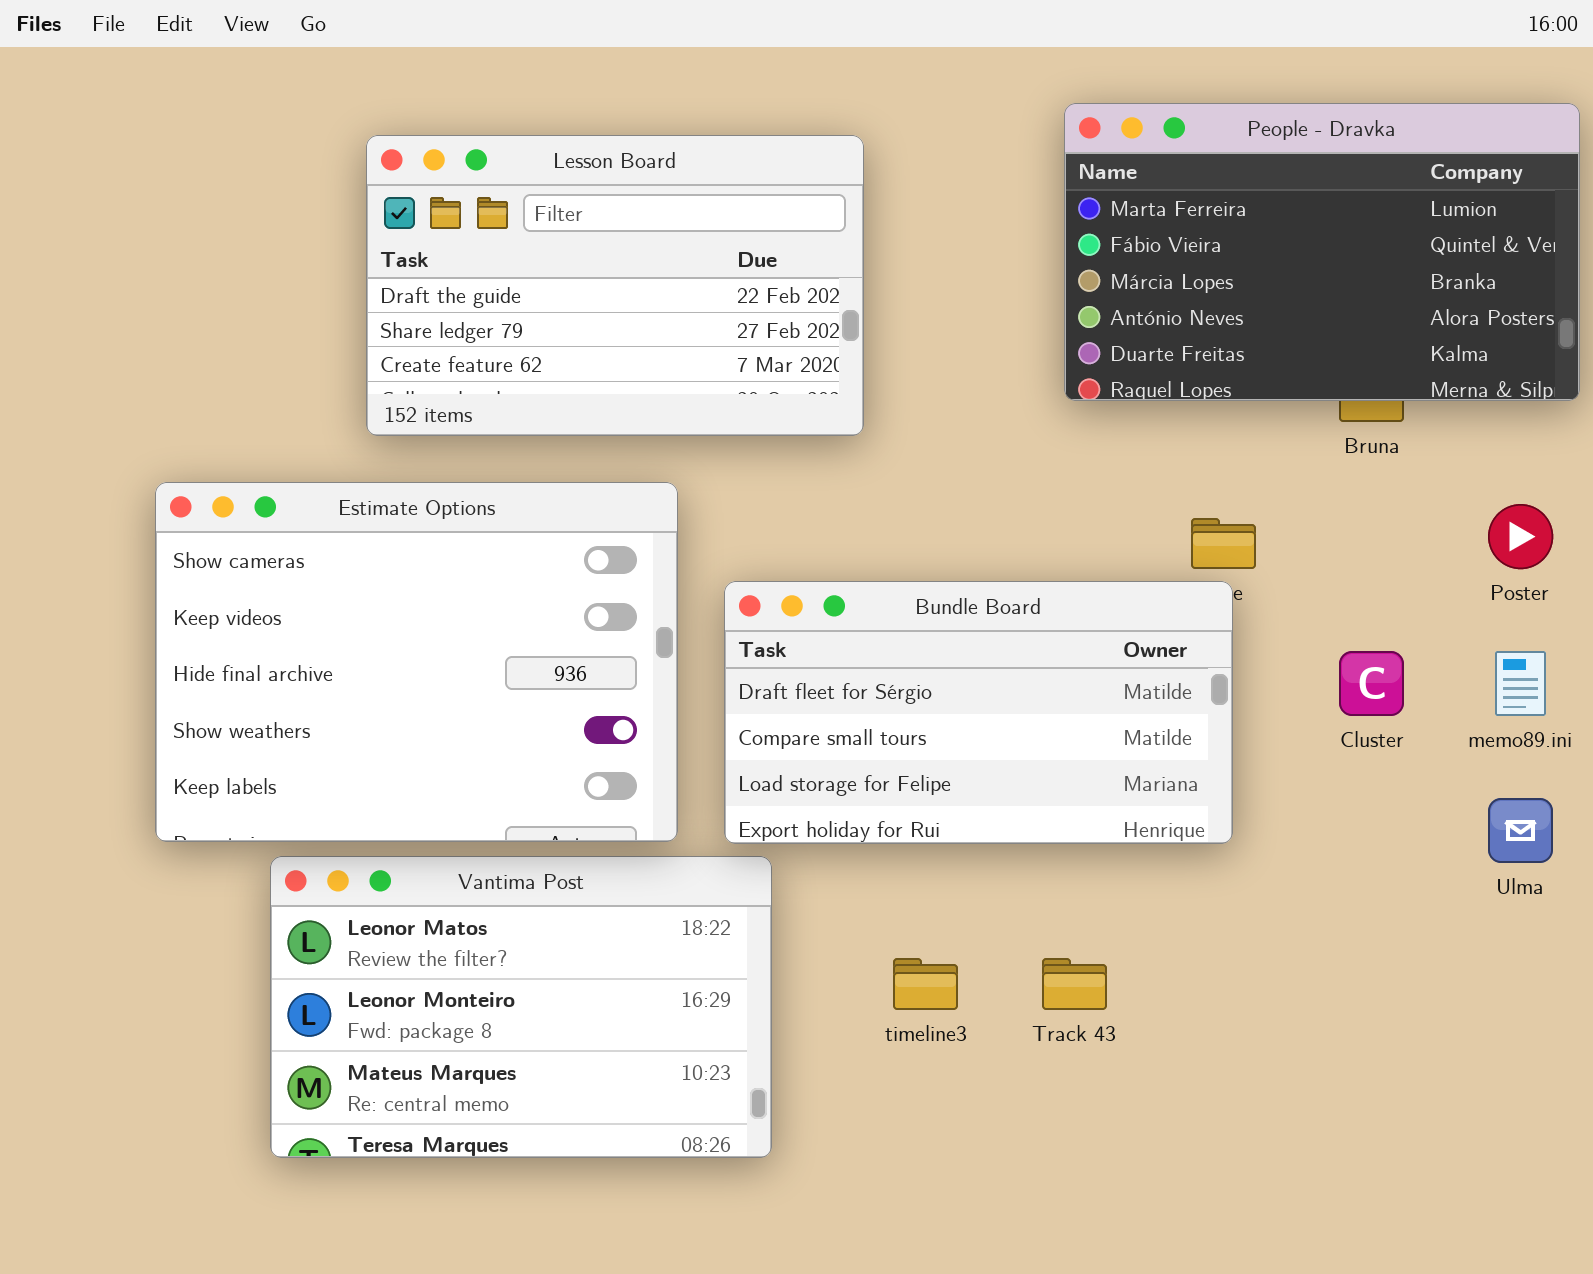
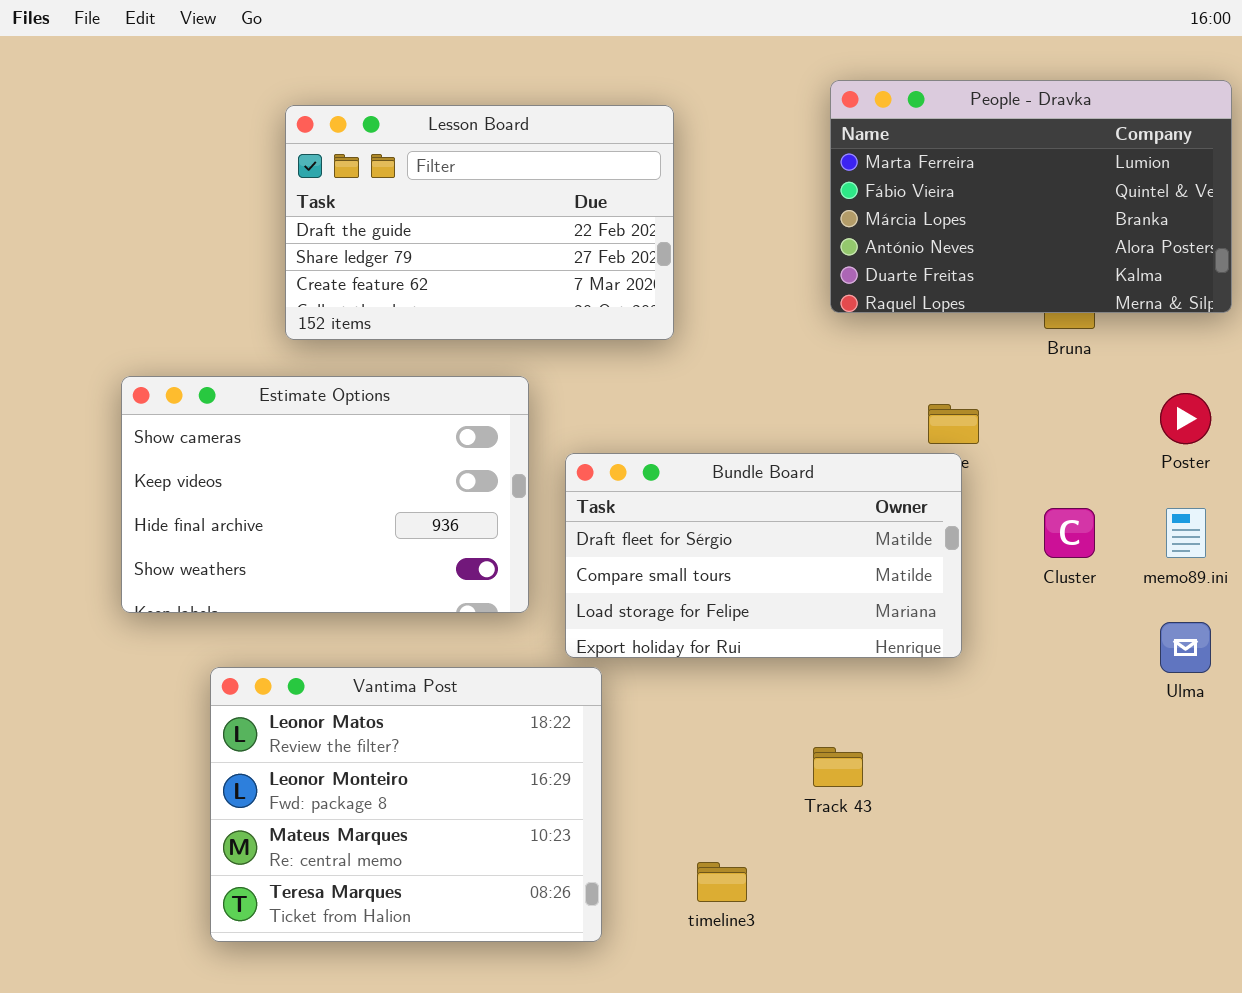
Estimate Options: [155,482,678,842] -> [121,376,529,613], resized
Vantima Post: [270,856,772,1158] -> [210,667,602,942], resized
timeline3: [893,958,958,1010] -> [697,862,747,902], moved

